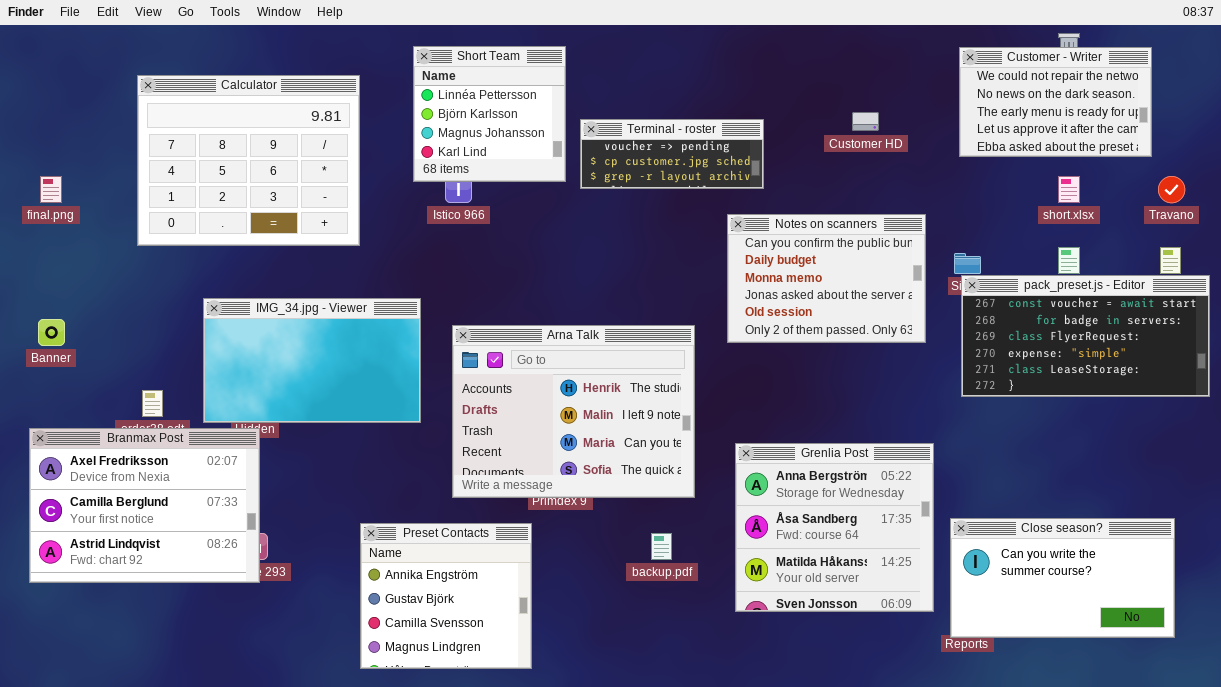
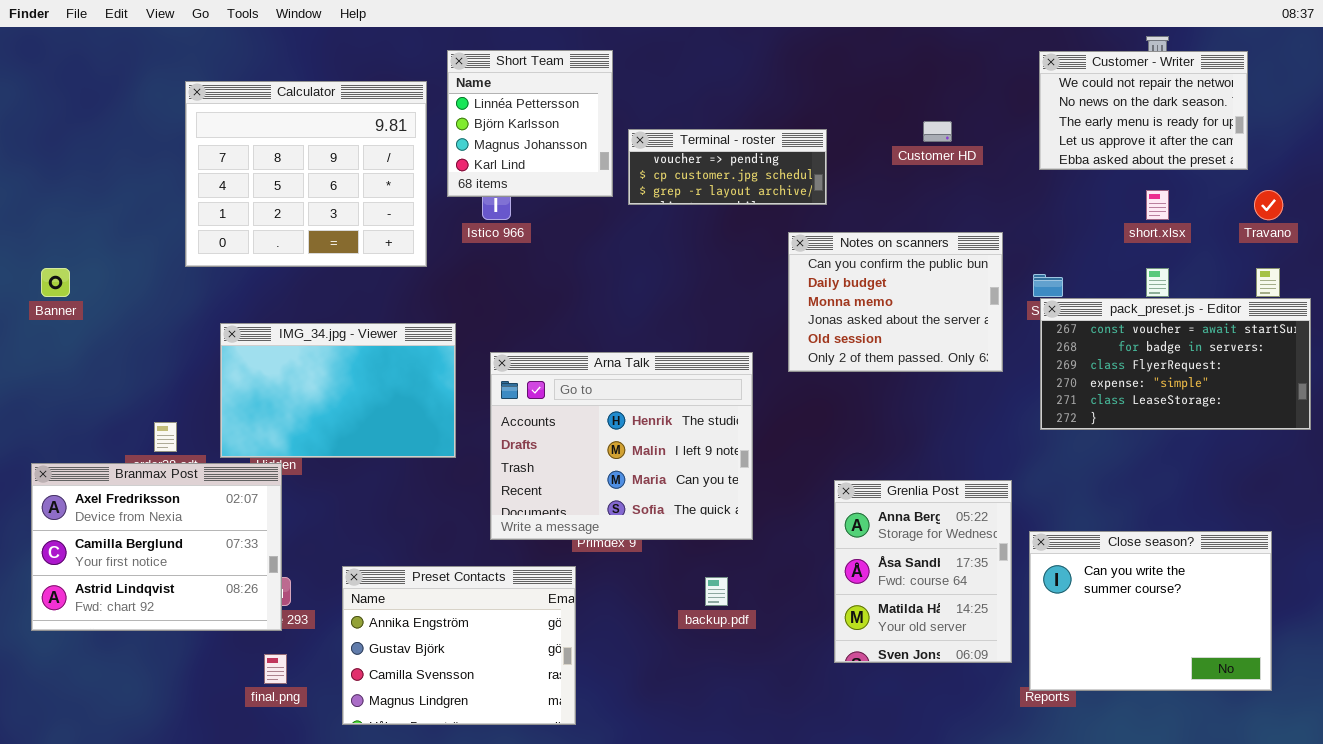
Calculator: [137,75,360,246] -> [185,81,427,267], moved
final.png: [40,176,62,203] -> [264,654,287,684], moved
Banner: [38,319,65,346] -> [41,268,70,297], moved
Grenlia Post: [735,443,934,612] -> [834,480,1012,663], resized
Close season?: [950,518,1175,638] -> [1029,531,1272,691], resized
Preset Contacts: [360,523,532,669] -> [342,566,576,725], resized

